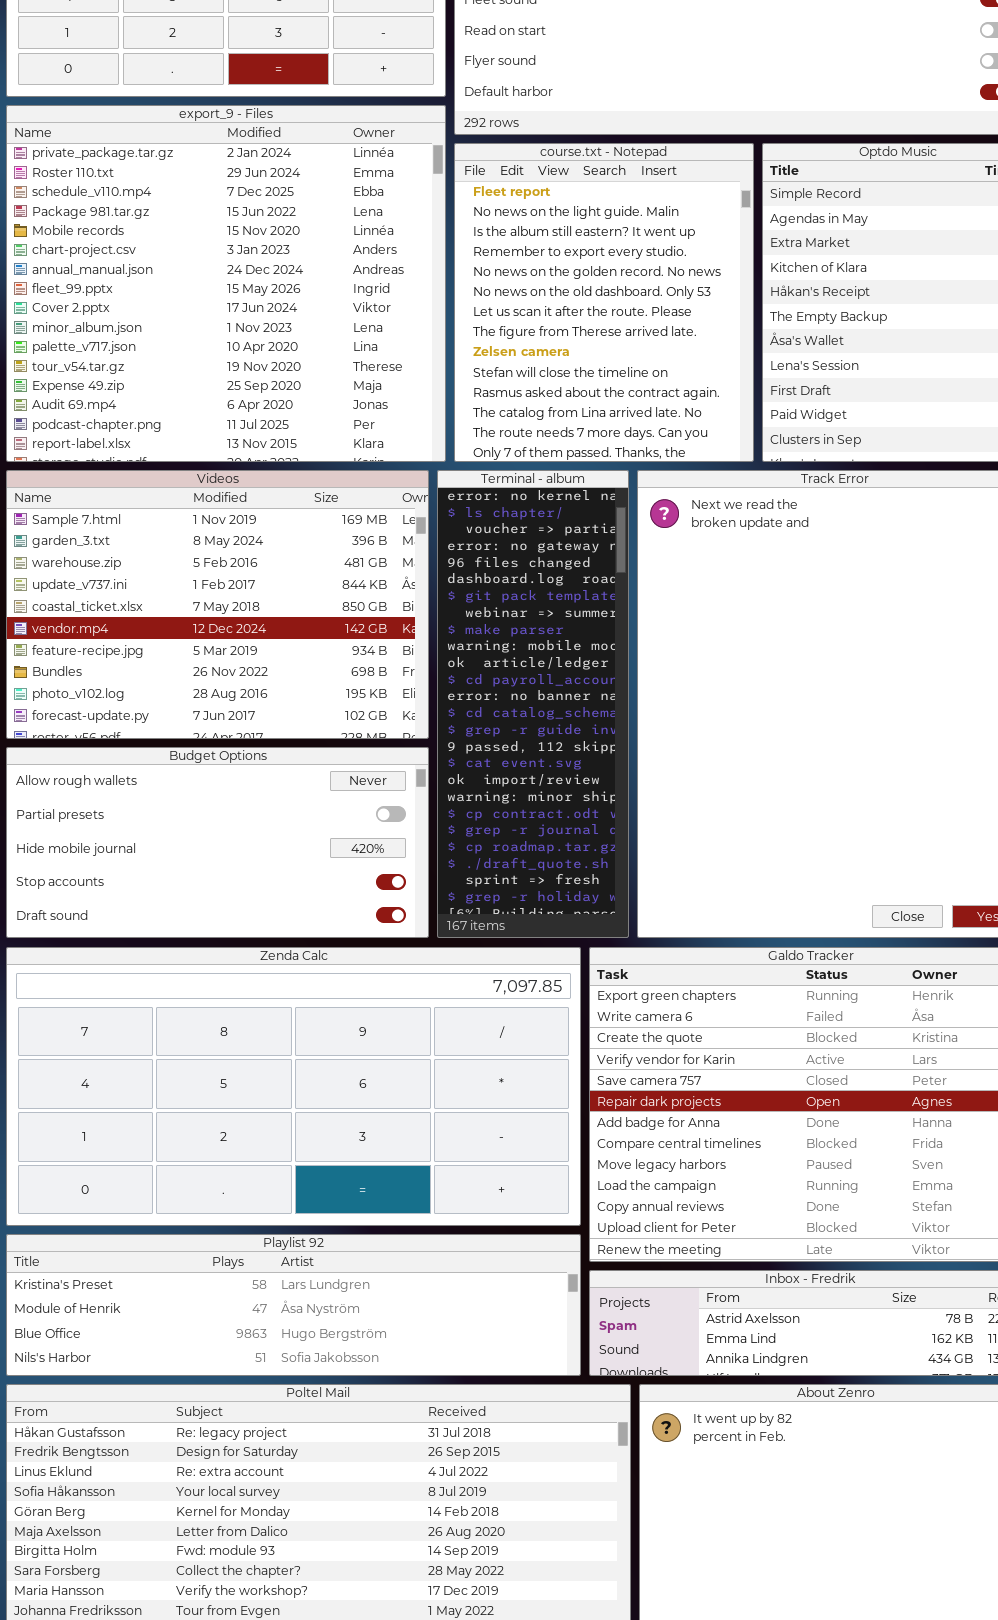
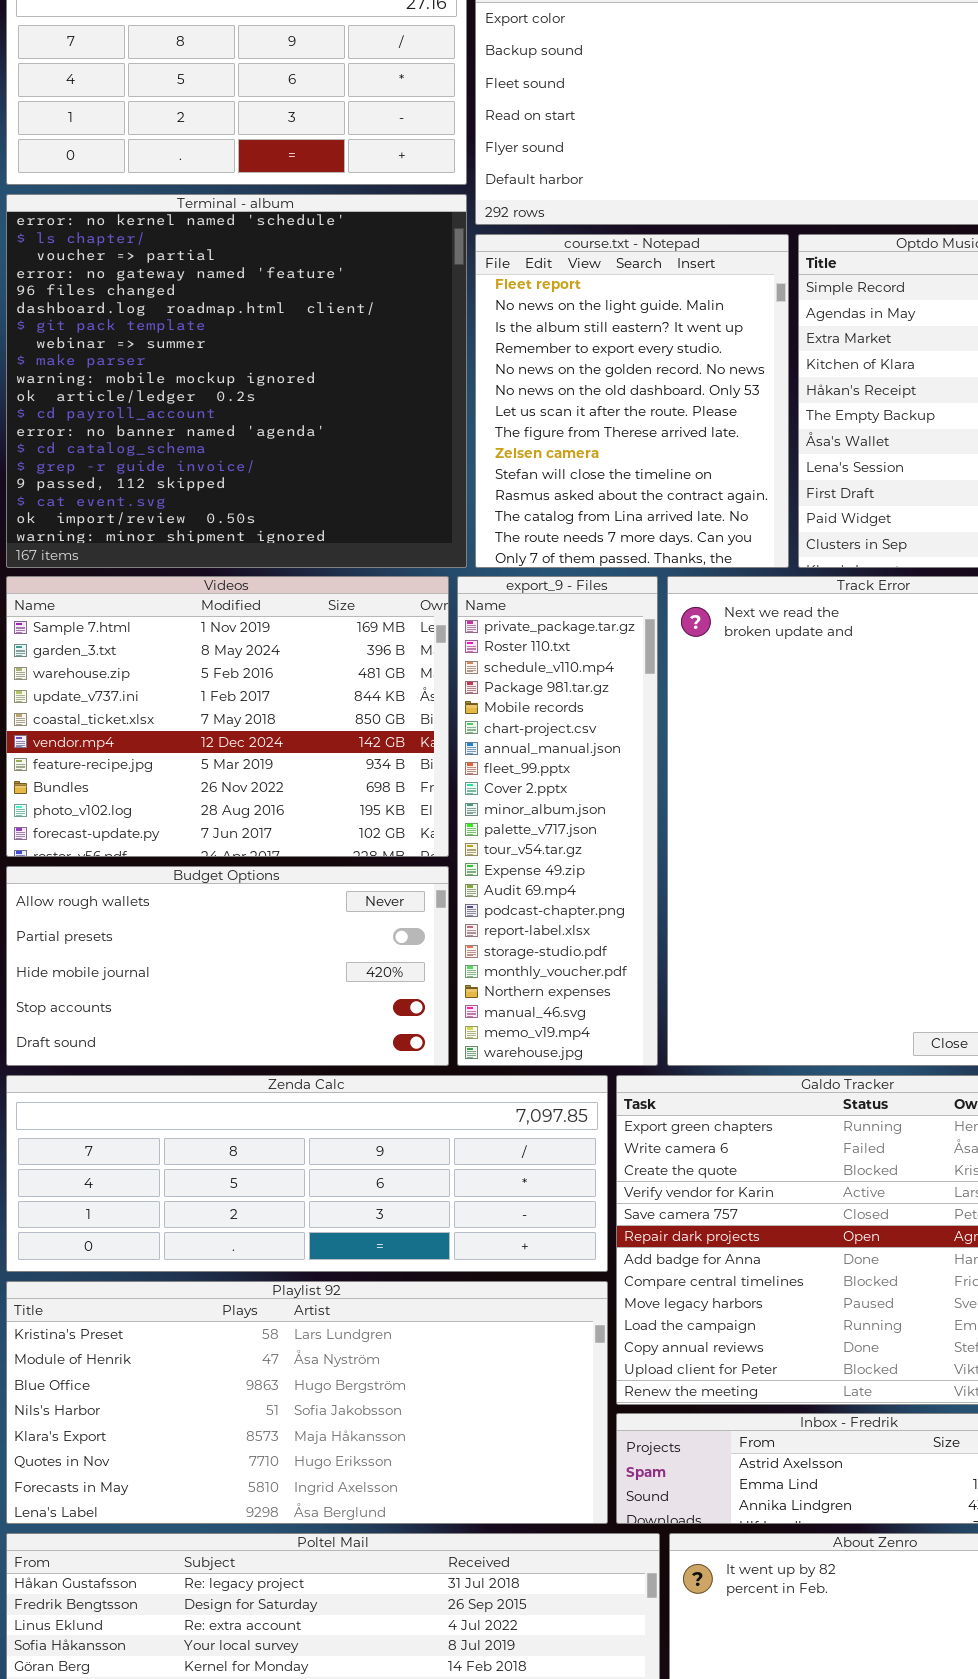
export_9 - Files: [6,105,446,462] -> [457,576,658,1066], moved, resized
Terminal - album: [437,470,629,938] -> [6,194,467,568], moved, resized
Zenda Calc: [6,947,581,1226] -> [6,1075,608,1272], resized
Playlist 92: [6,1234,581,1376] -> [6,1281,608,1524], resized

